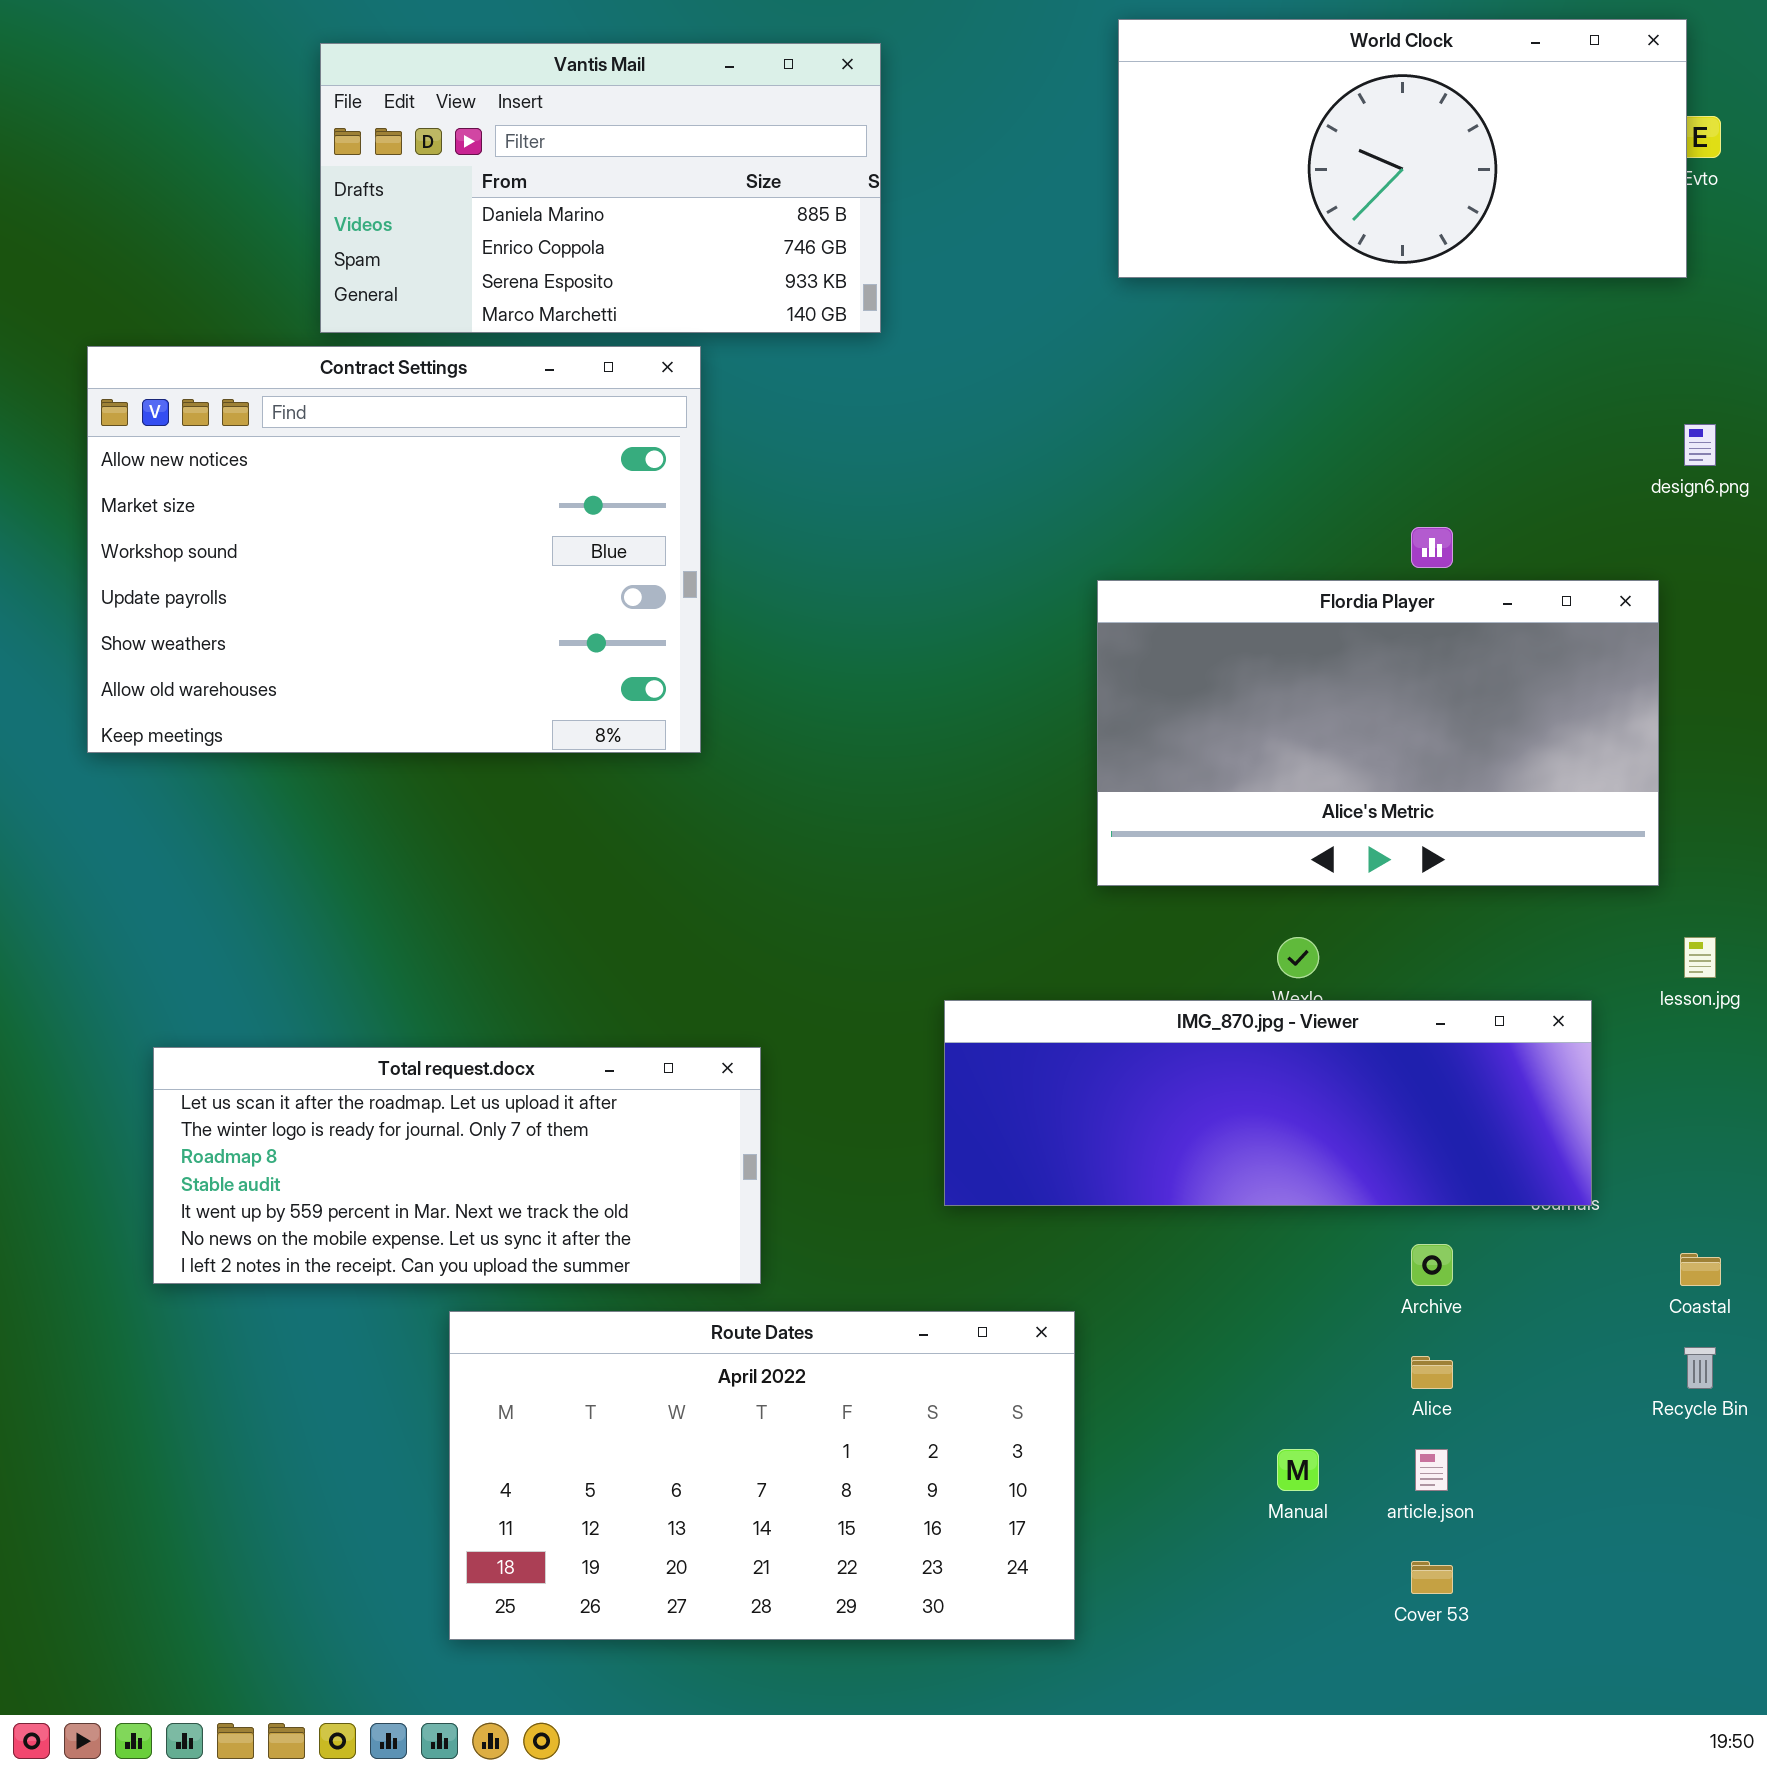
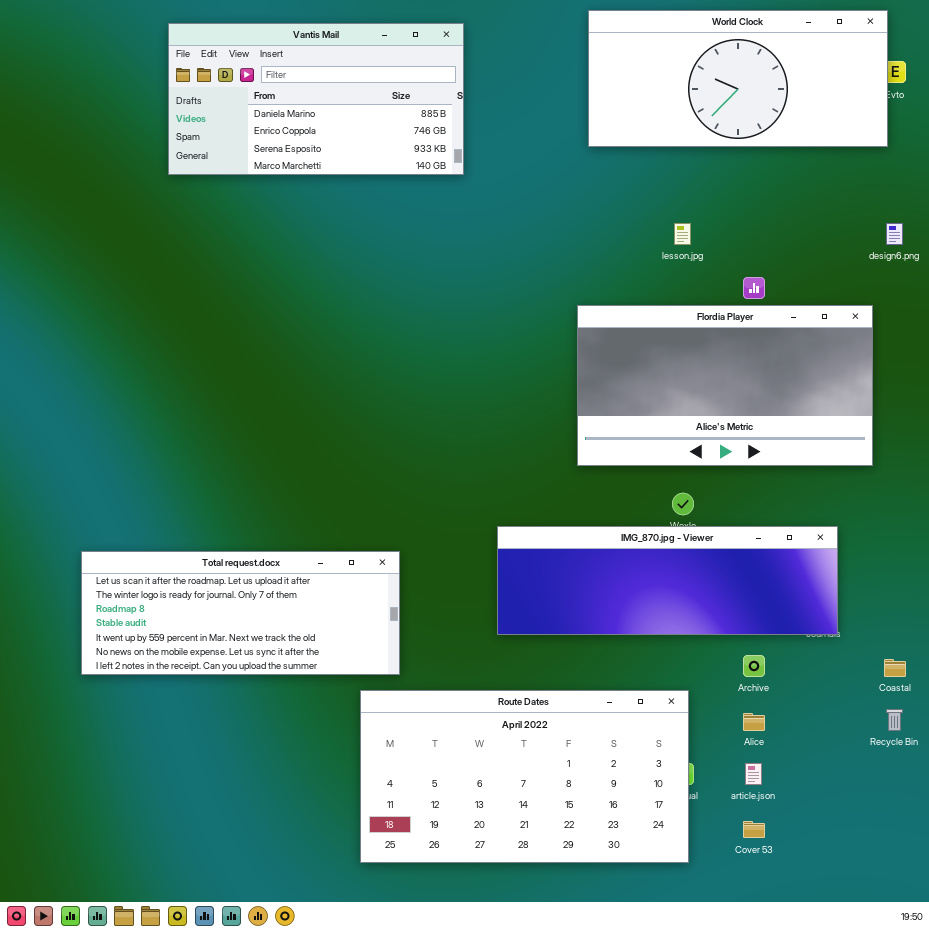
Contract Settings: [87,346,701,753] -> none, closed
lesson.jpg: [1684,937,1716,978] -> [674,223,691,245], moved
Route Dates: [449,1311,1075,1640] -> [360,690,689,863], moved

